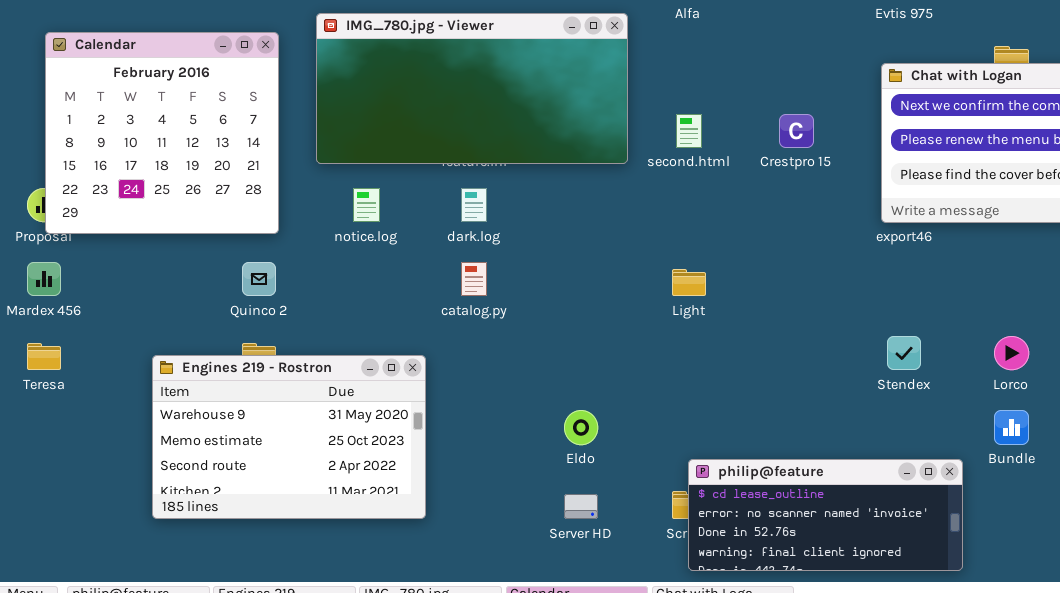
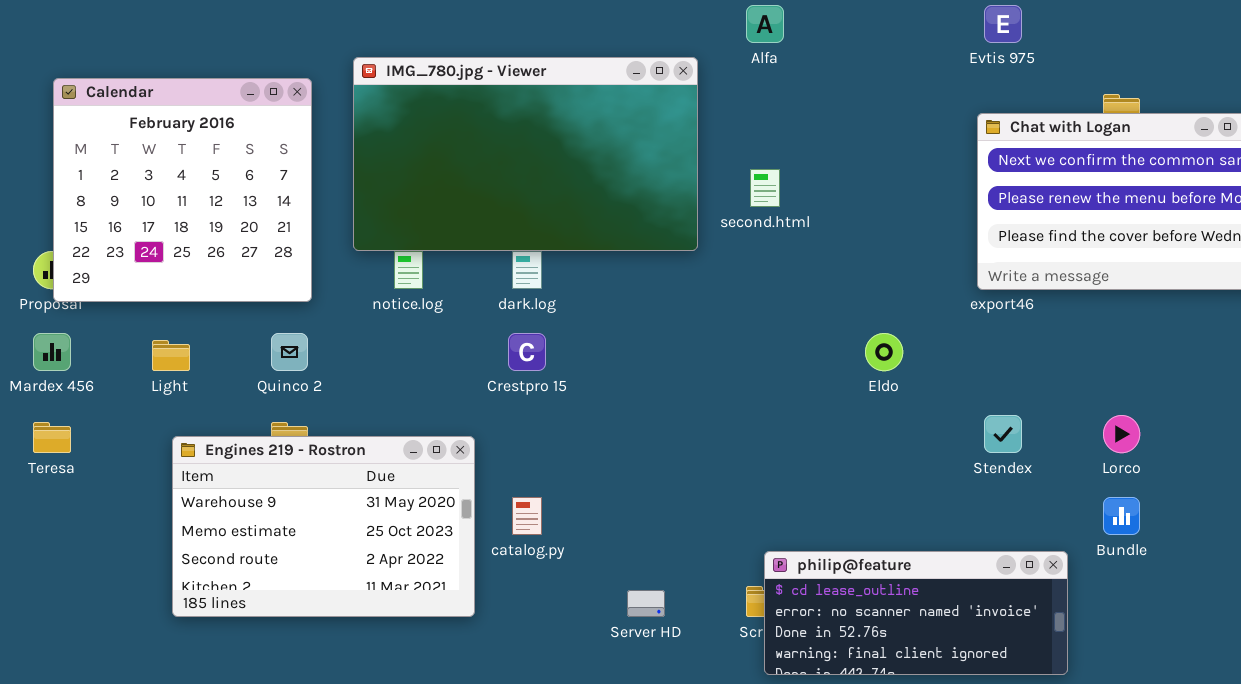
IMG_780.jpg - Viewer: [316,13,628,164] -> [353,57,698,251], resized
Crestpro 15: [779,114,814,148] -> [508,333,546,371], moved
catalog.py: [461,262,487,296] -> [512,497,542,535], moved
Light: [672,269,706,296] -> [152,340,190,371], moved
Eldo: [564,410,598,445] -> [865,333,903,371], moved

